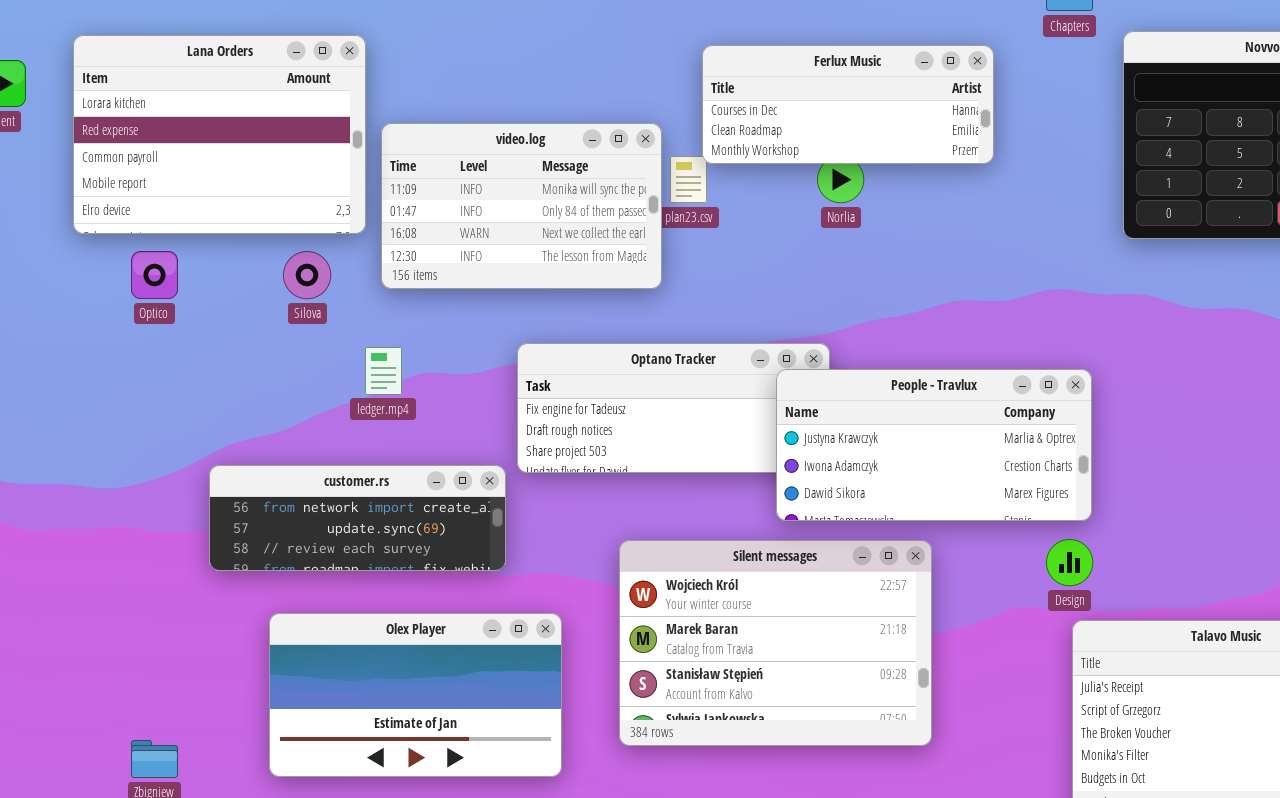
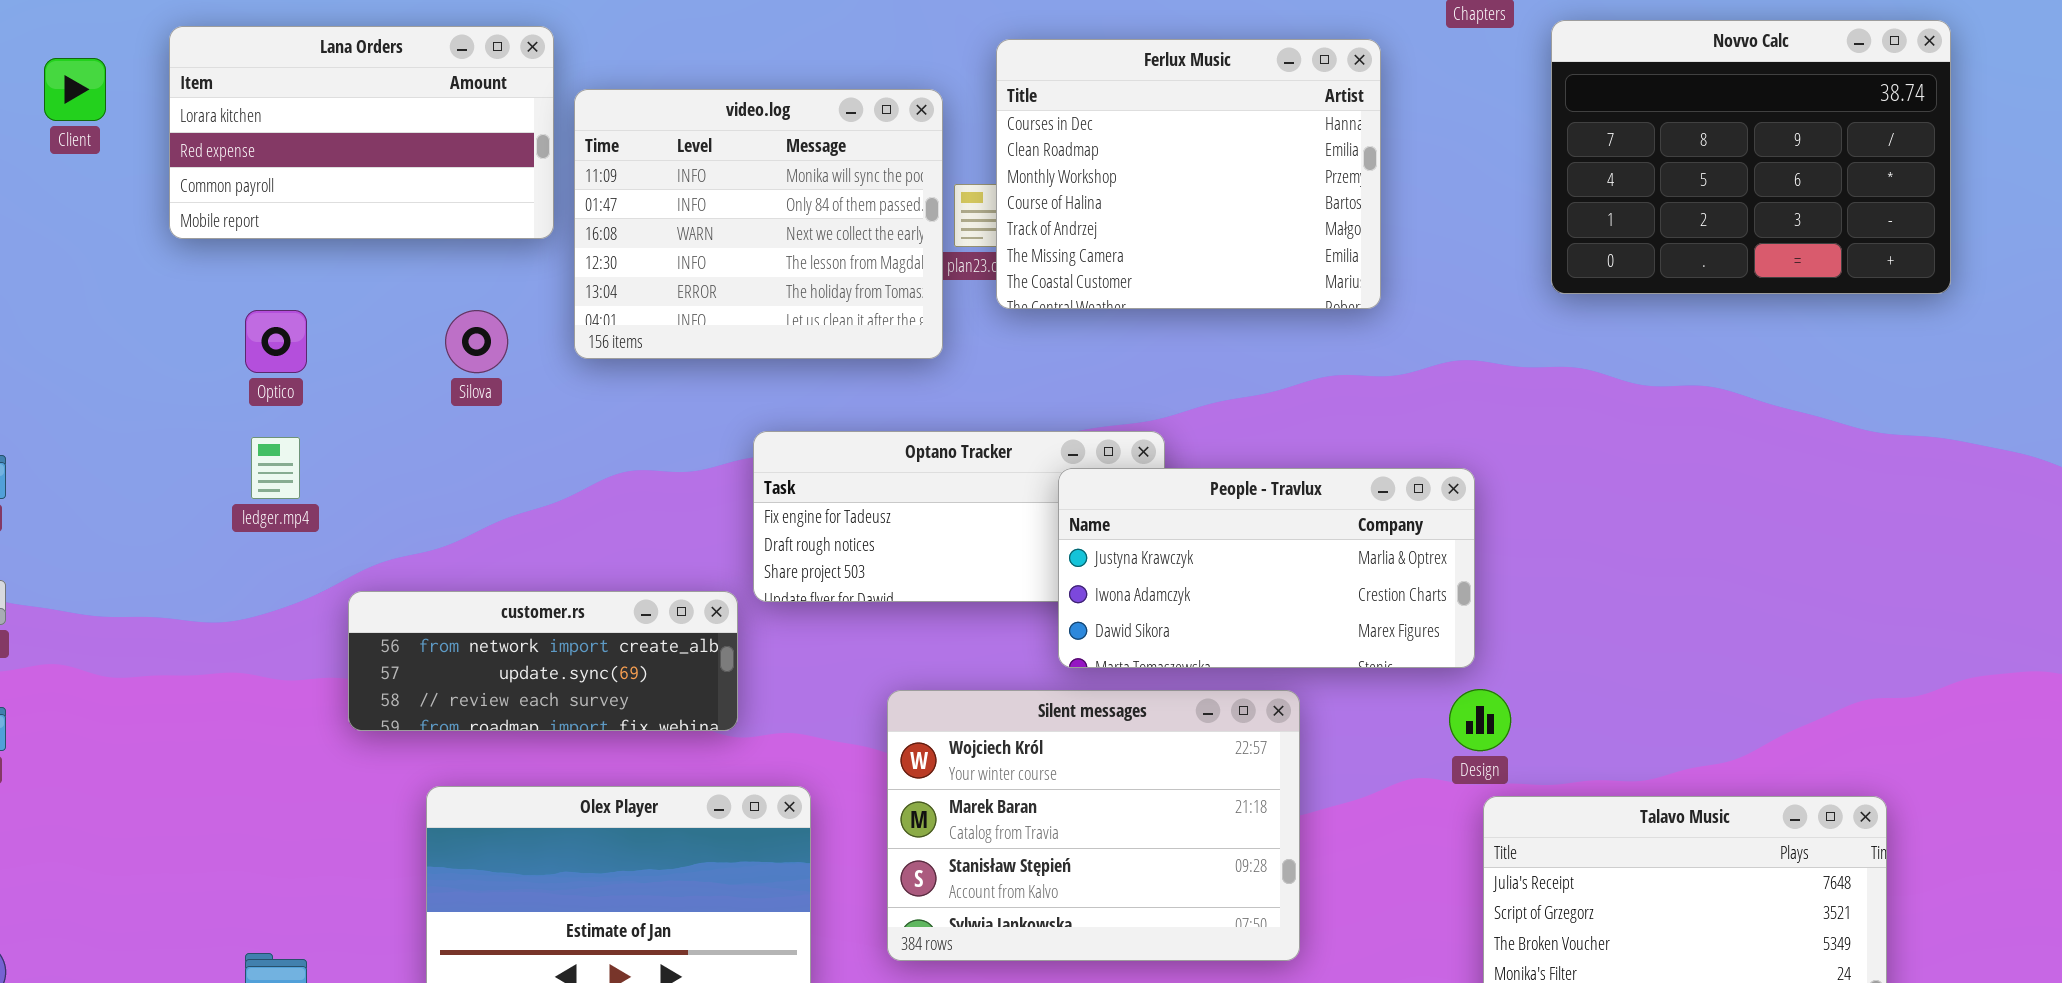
Lana Orders: [73,35,366,234] -> [169,26,554,239], resized
Ferlux Music: [702,45,994,164] -> [996,39,1381,309], resized
video.log: [381,123,662,289] -> [574,89,943,359], resized
ledger.mp4: [365,347,402,395] -> [251,437,300,499], moved
People - Travlux: [776,369,1092,521] -> [1058,468,1475,668], moved

